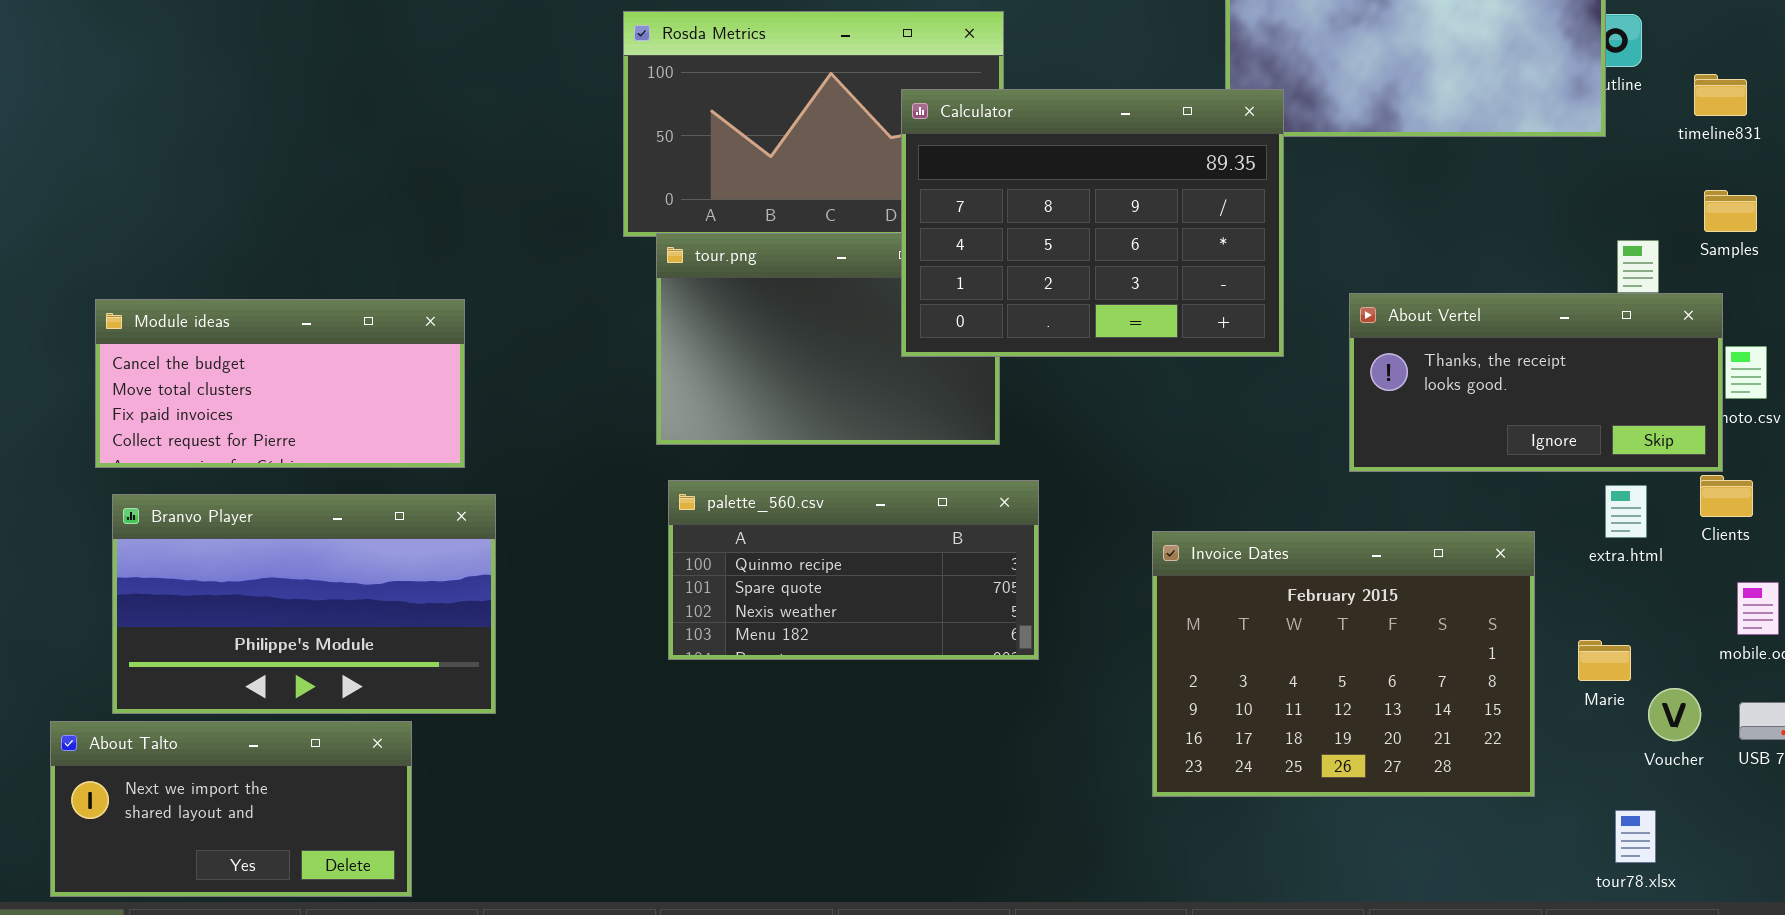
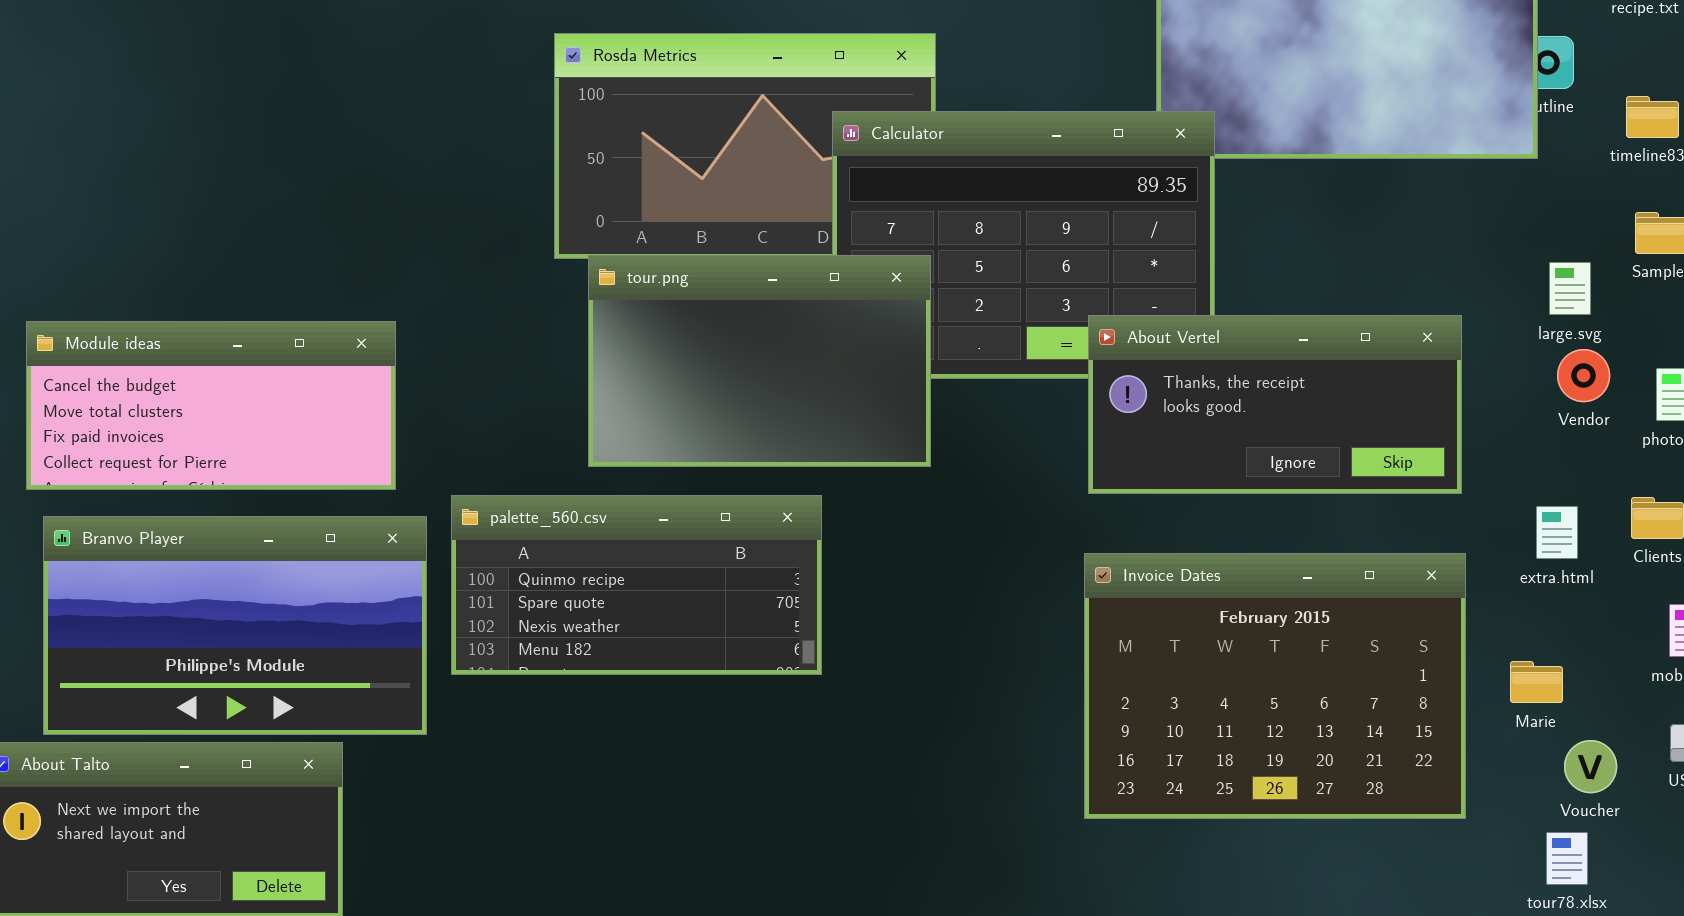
tour.png: [656,233,1000,445] -> [588,255,931,467], raised
About Vertel: [1349,293,1723,472] -> [1088,315,1462,494], moved
palette_560.csv: [668,480,1039,660] -> [451,495,822,675], moved
Voucher: [1648,688,1701,741] -> [1564,740,1617,793], moved

